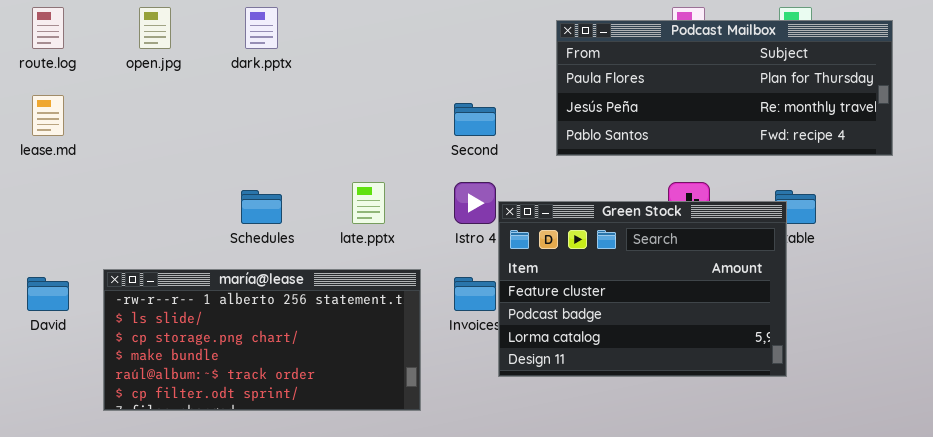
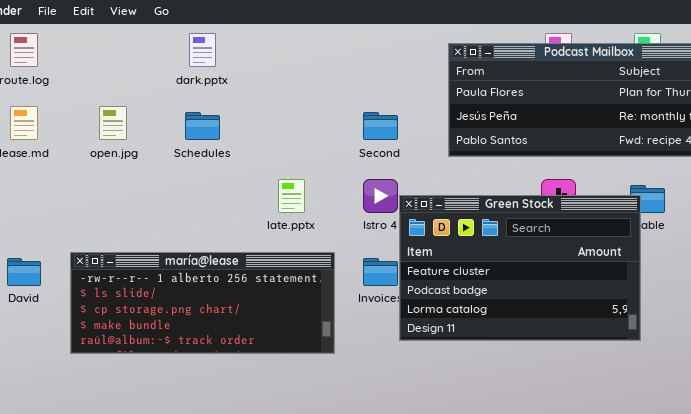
open.jpg: [139,7,171,49] -> [99,106,127,140], moved
Schedules: [241,190,282,224] -> [185,112,220,140], moved
maría@lease: [103,269,421,411] -> [70,252,335,354], resized

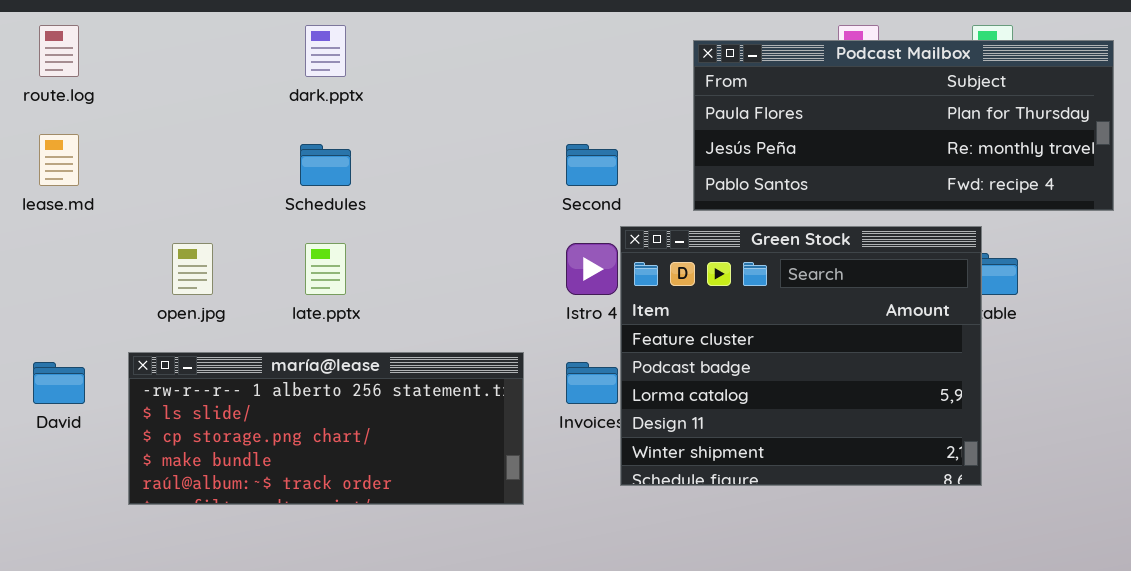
open.jpg: [99,106,127,140] -> [172,243,213,295], moved
late.pptx: [278,179,305,213] -> [305,243,346,295], moved
Green Stock: [399,195,641,341] -> [620,226,982,486], resized

